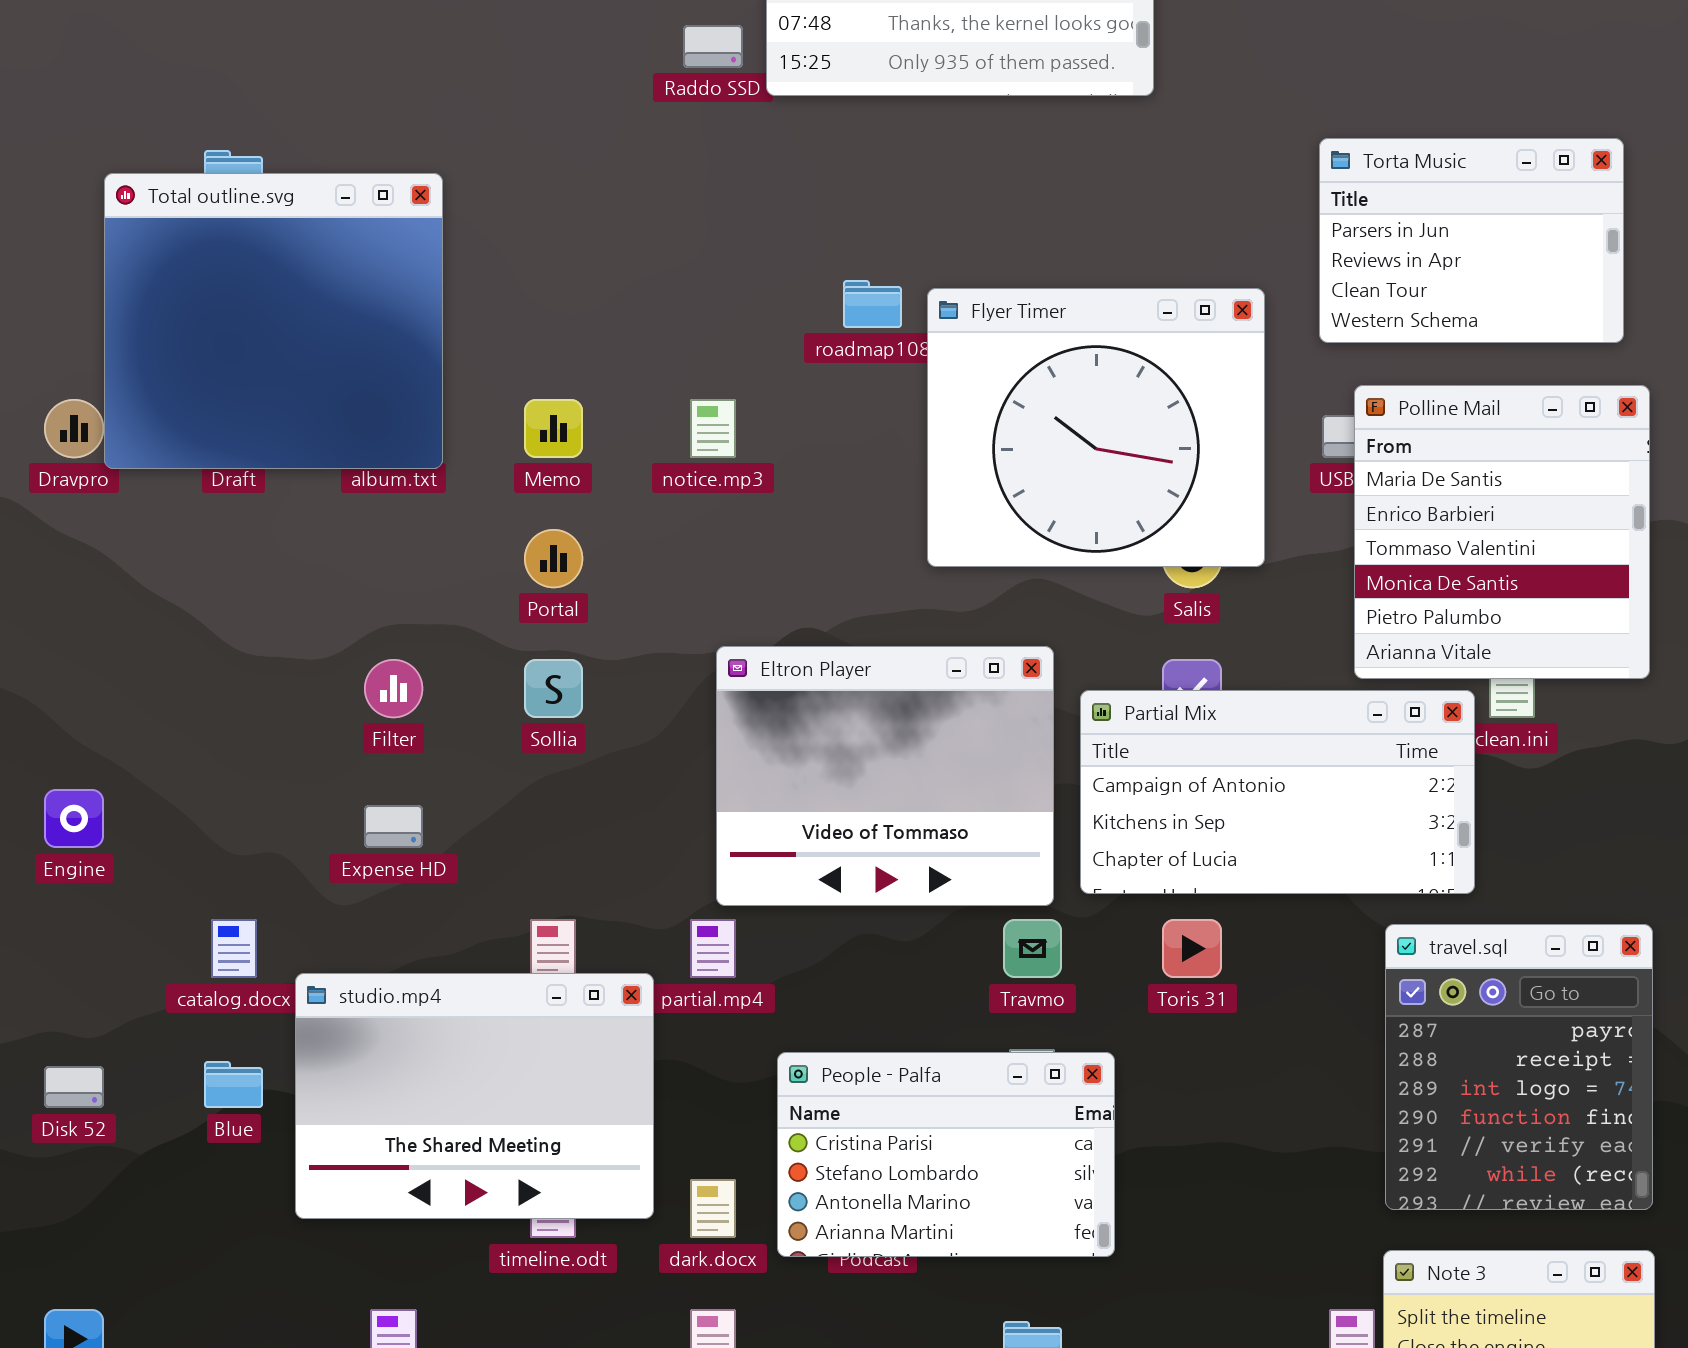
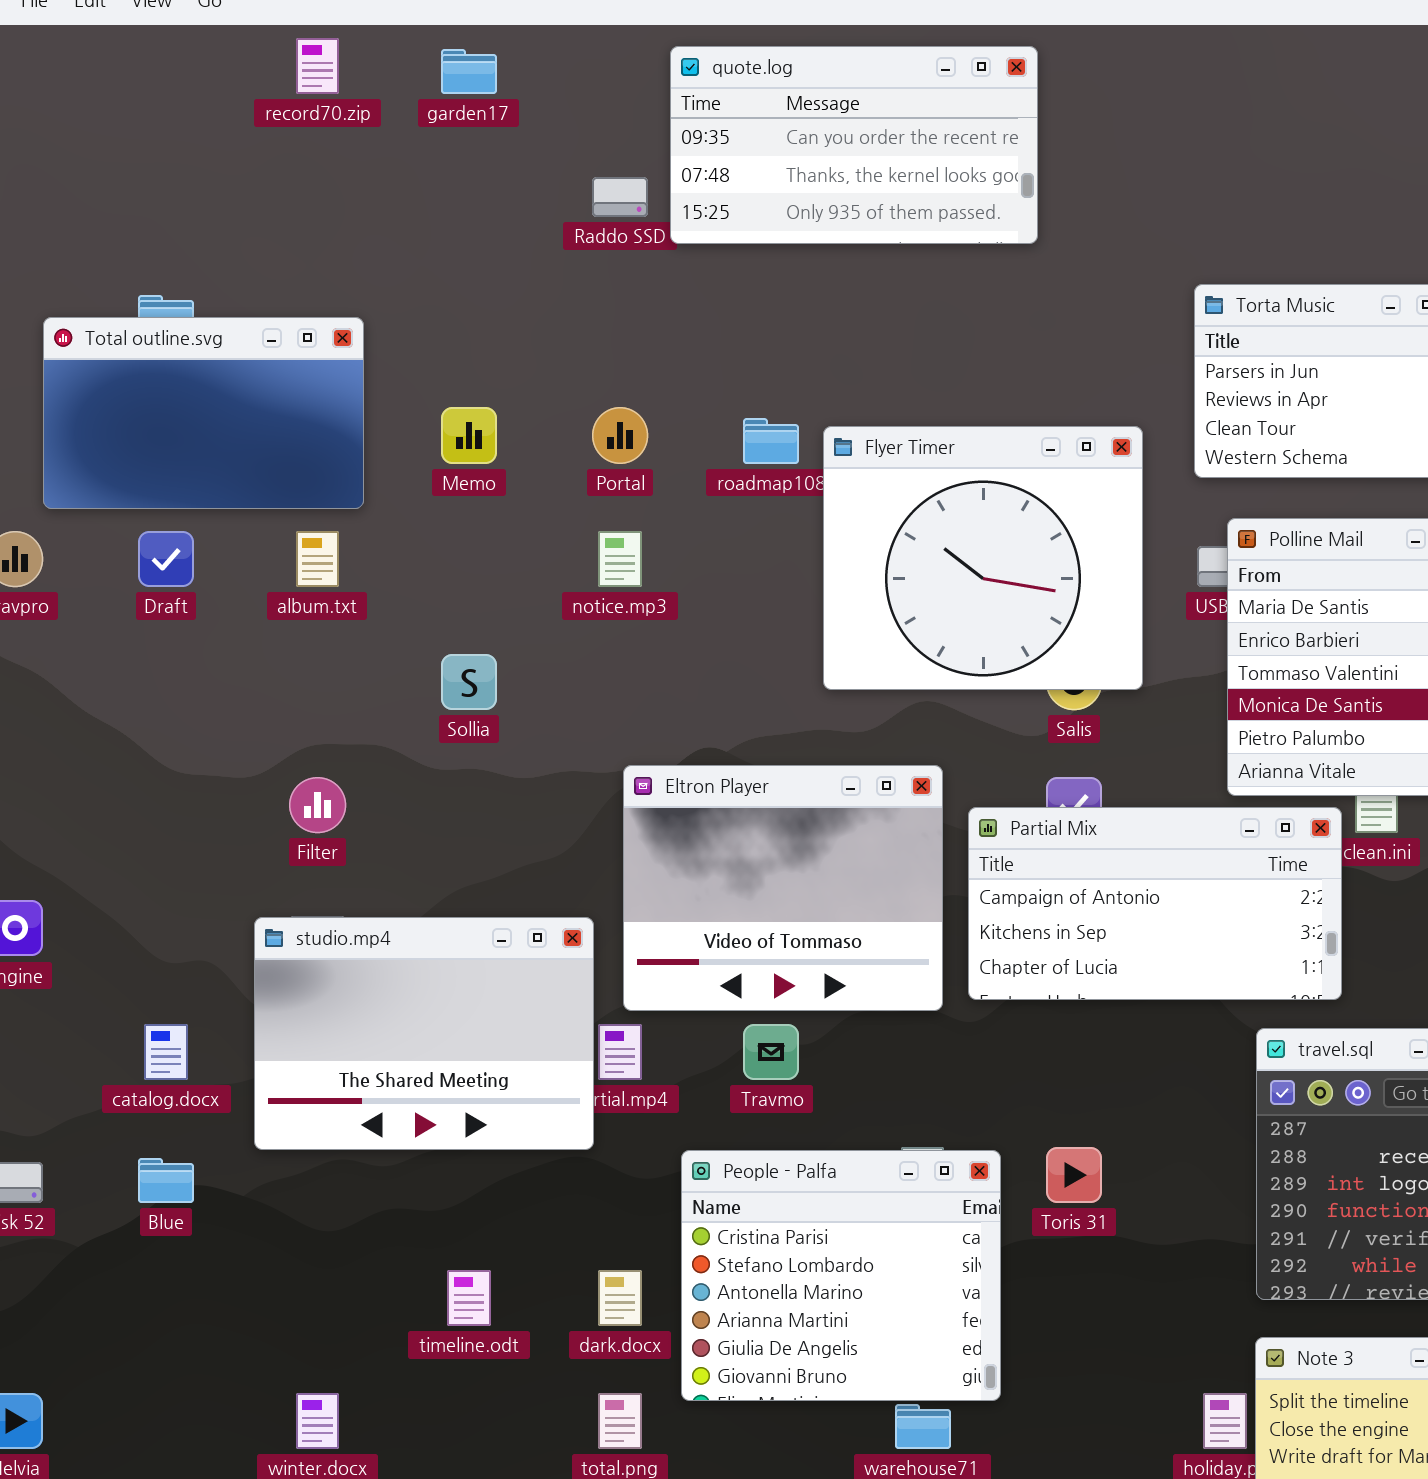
Total outline.svg: [104,173,443,469] -> [43,317,364,509], resized
Memo: [524,399,583,458] -> [441,407,497,464], moved
Portal: [524,529,583,588] -> [592,407,648,464], moved
Sollia: [524,659,583,718] -> [441,654,497,710], moved
Travmo: [1003,919,1062,978] -> [743,1024,799,1080], moved
Toris 31: [1162,919,1222,978] -> [1046,1147,1102,1203], moved
studio.mp4: [295,973,654,1219] -> [254,917,594,1150], moved
People - Palfa: [777,1052,1115,1257] -> [681,1150,1001,1401], resized

